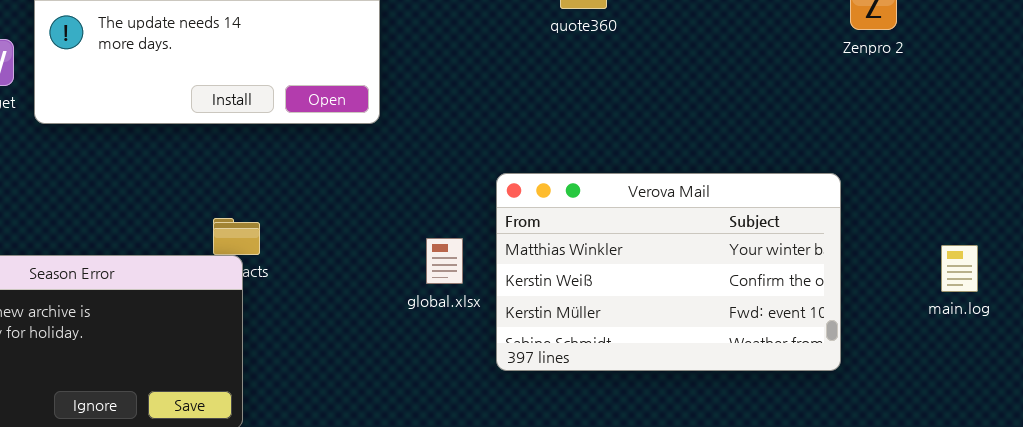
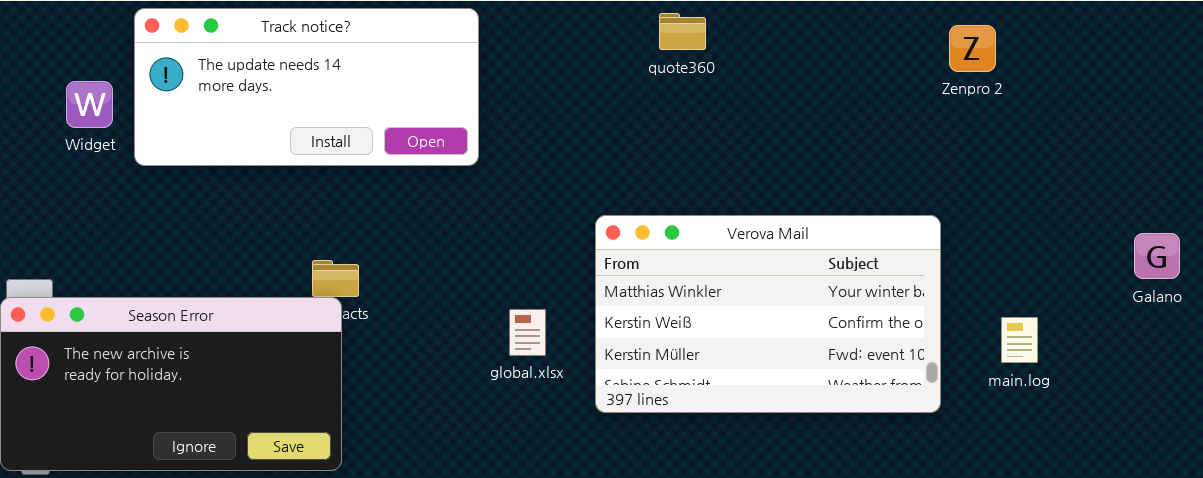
global.xlsx: [426,238,463,284] -> [509,309,546,356], moved
main.log: [941,245,978,292] -> [1001,317,1038,363], moved

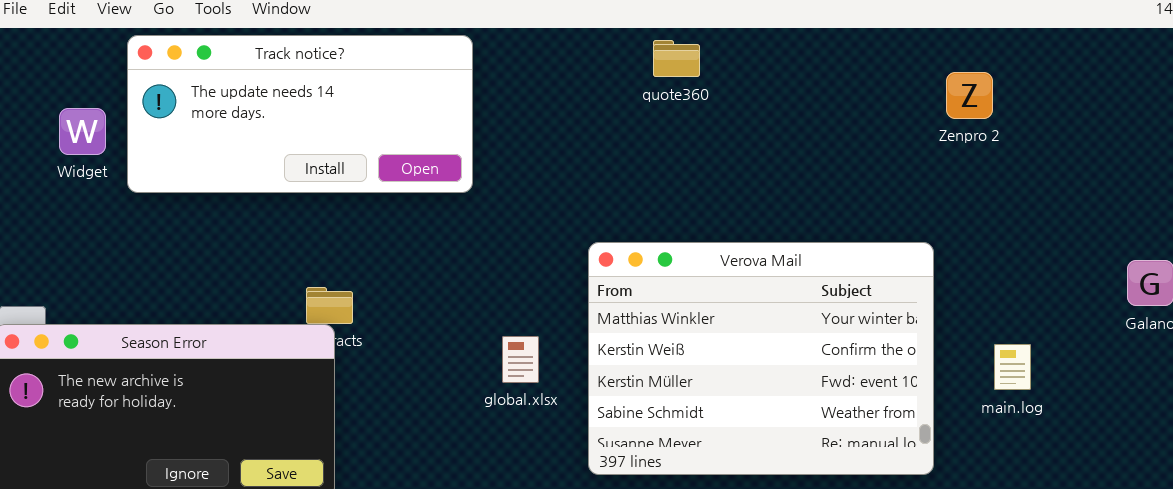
Zenpro 2: [949,25,996,72] -> [946,72,993,119], moved
Verova Mail: [595,215,941,413] -> [588,242,934,475], resized

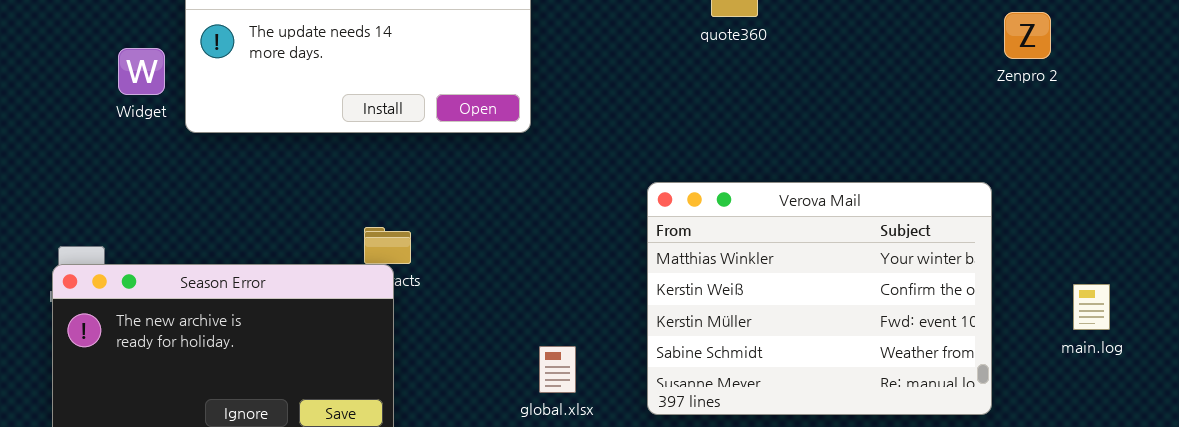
global.xlsx: [502,336,539,383] -> [539,346,576,393], moved
main.log: [994,344,1031,390] -> [1073,284,1110,330], moved

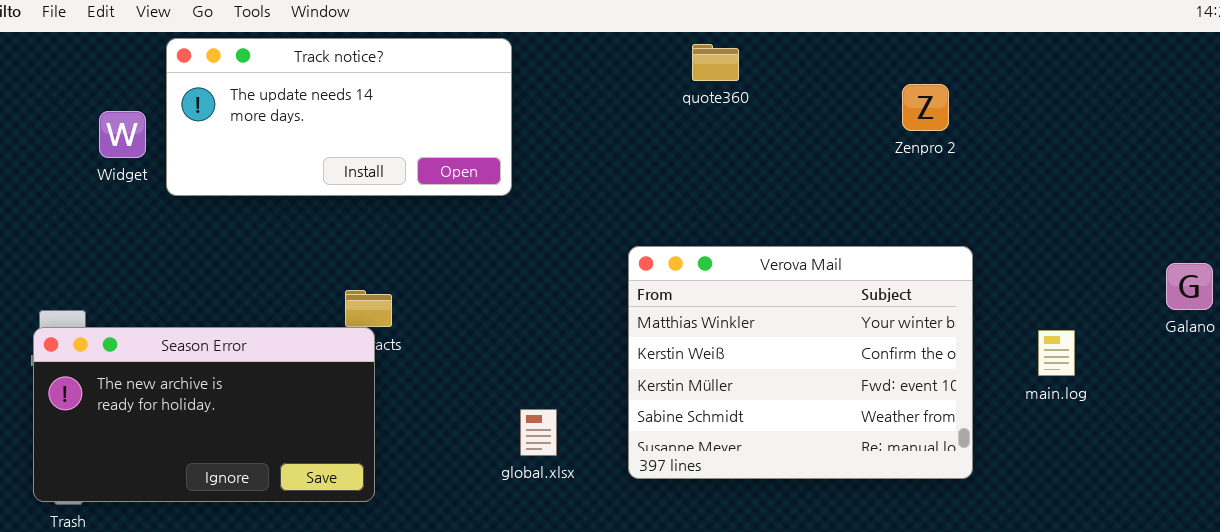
Zenpro 2: [1004,12,1051,59] -> [902,84,949,131], moved
main.log: [1073,284,1110,330] -> [1038,330,1075,376], moved

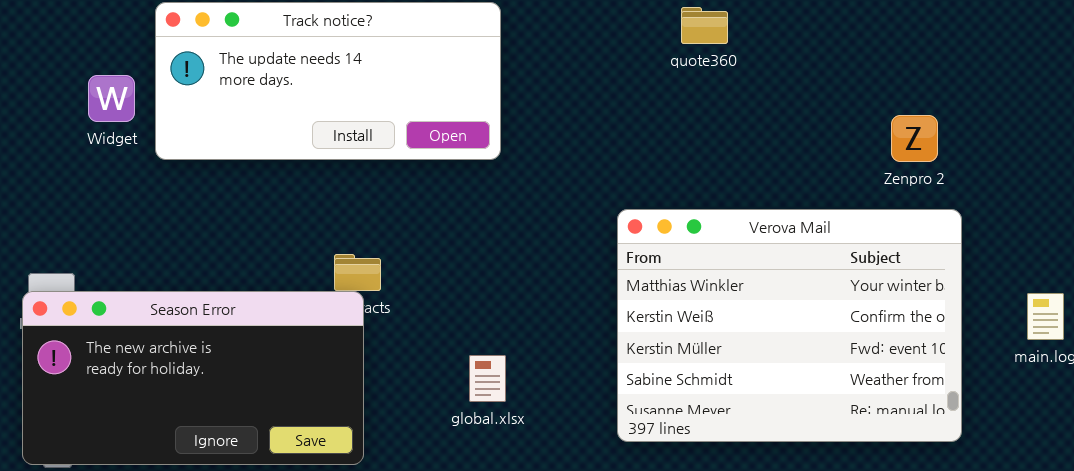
Zenpro 2: [902,84,949,131] -> [891,115,938,162], moved
global.xlsx: [520,409,557,456] -> [469,355,506,402], moved

